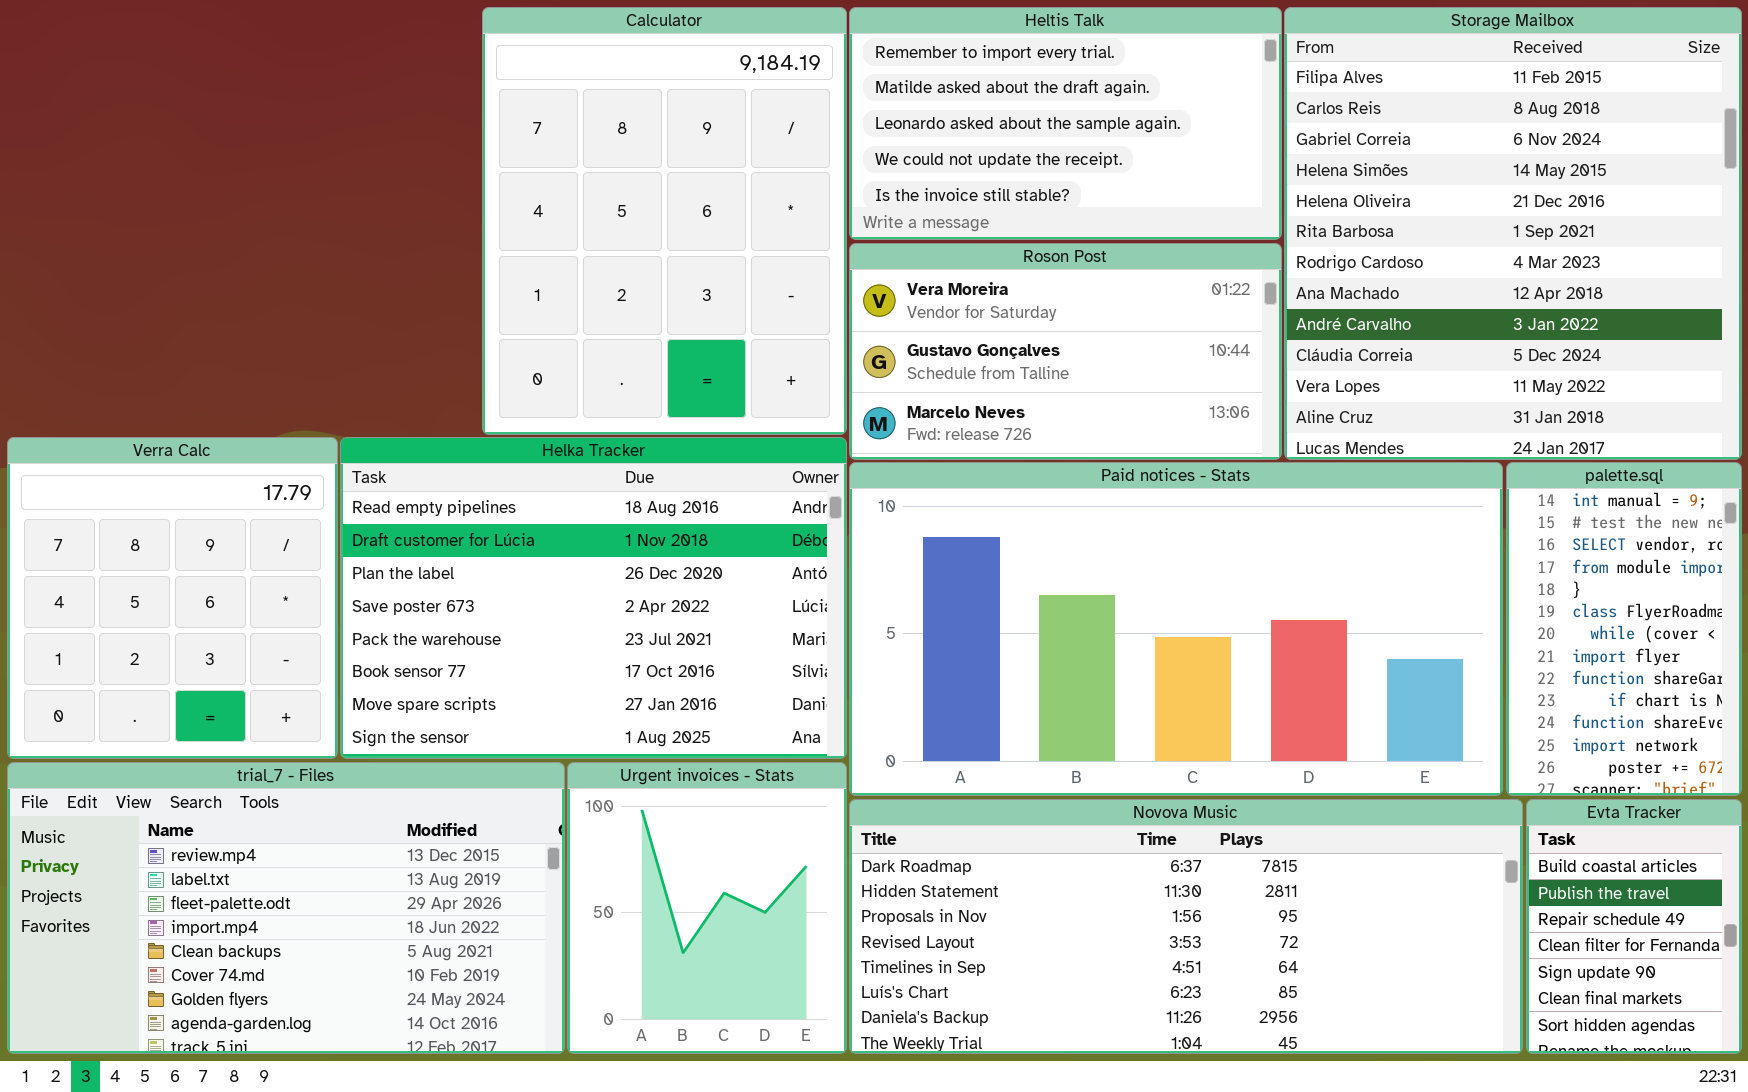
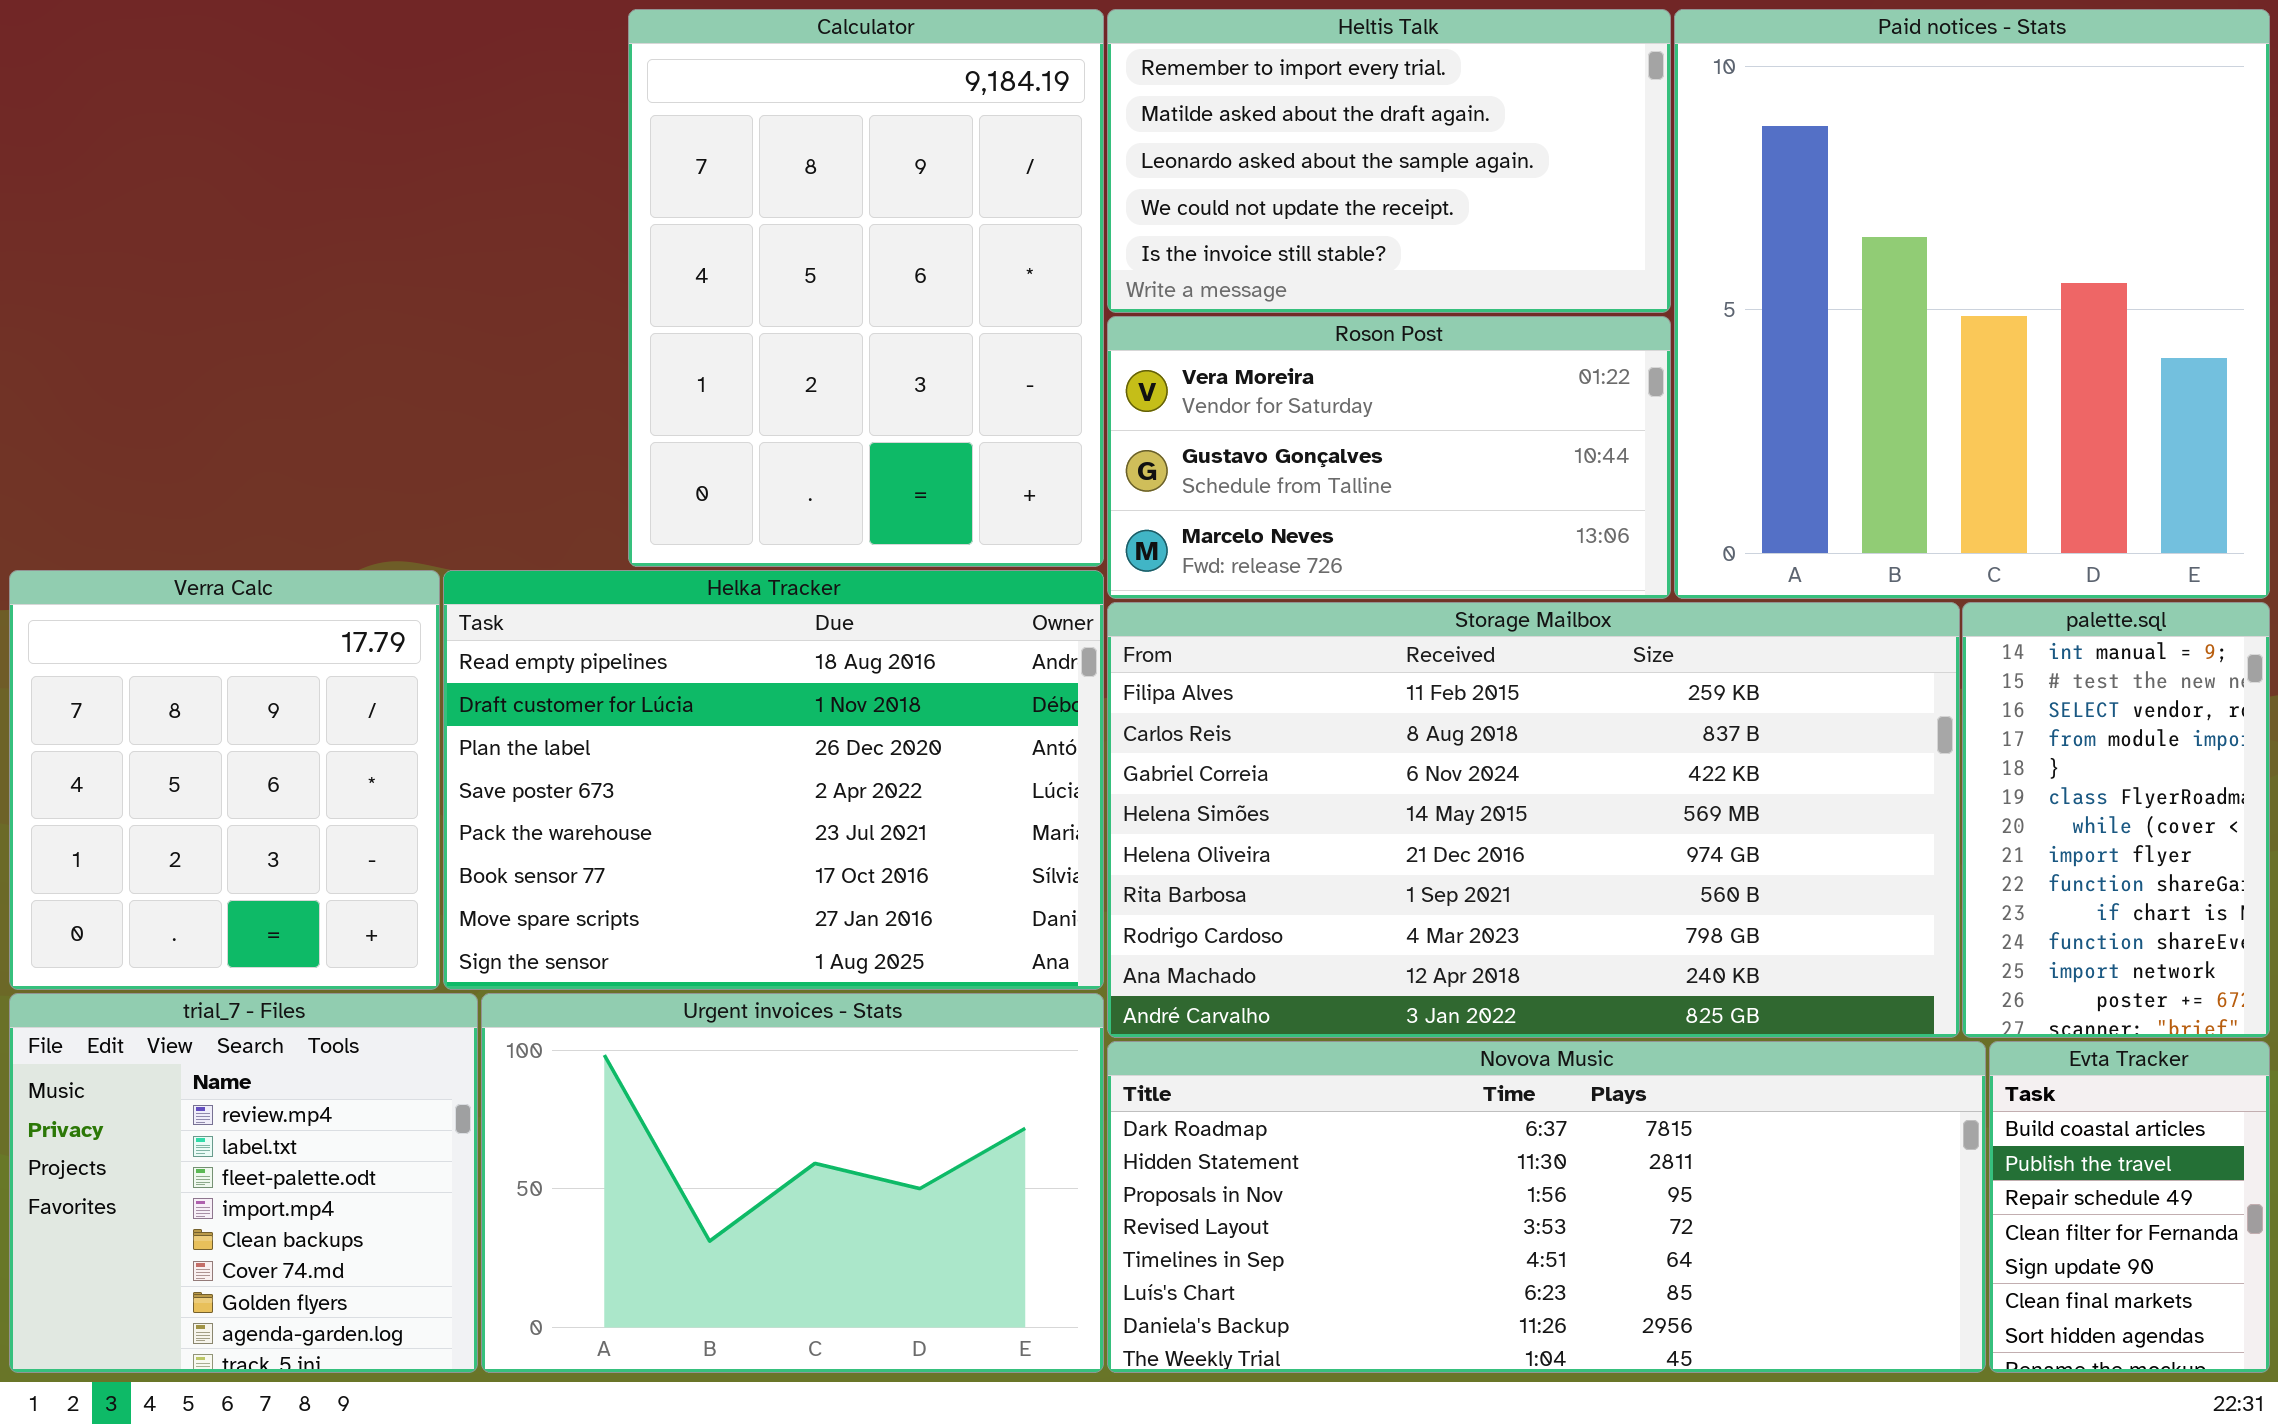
Storage Mailbox: [1284,7,1742,460] -> [1107,602,1960,1038], moved, resized
Paid notices - Stats: [849,462,1503,796] -> [1674,9,2270,599], moved, resized
trial_7 - Files: [7,762,565,1054] -> [9,993,478,1373], resized
Urgent invoices - Stats: [567,762,847,1054] -> [481,993,1104,1373], resized

